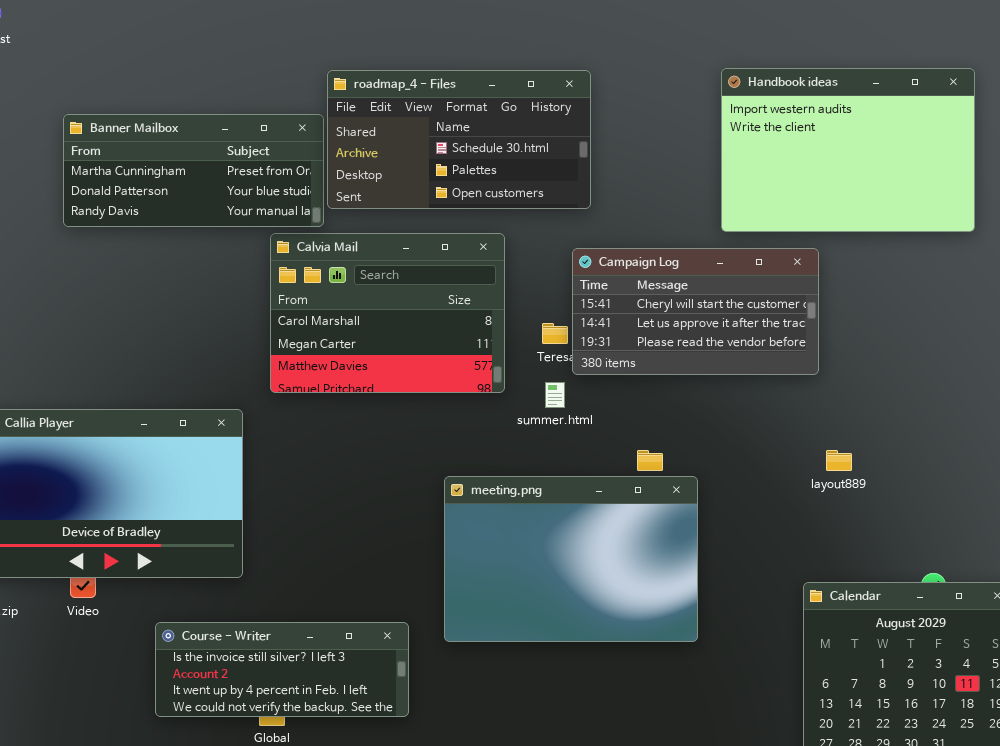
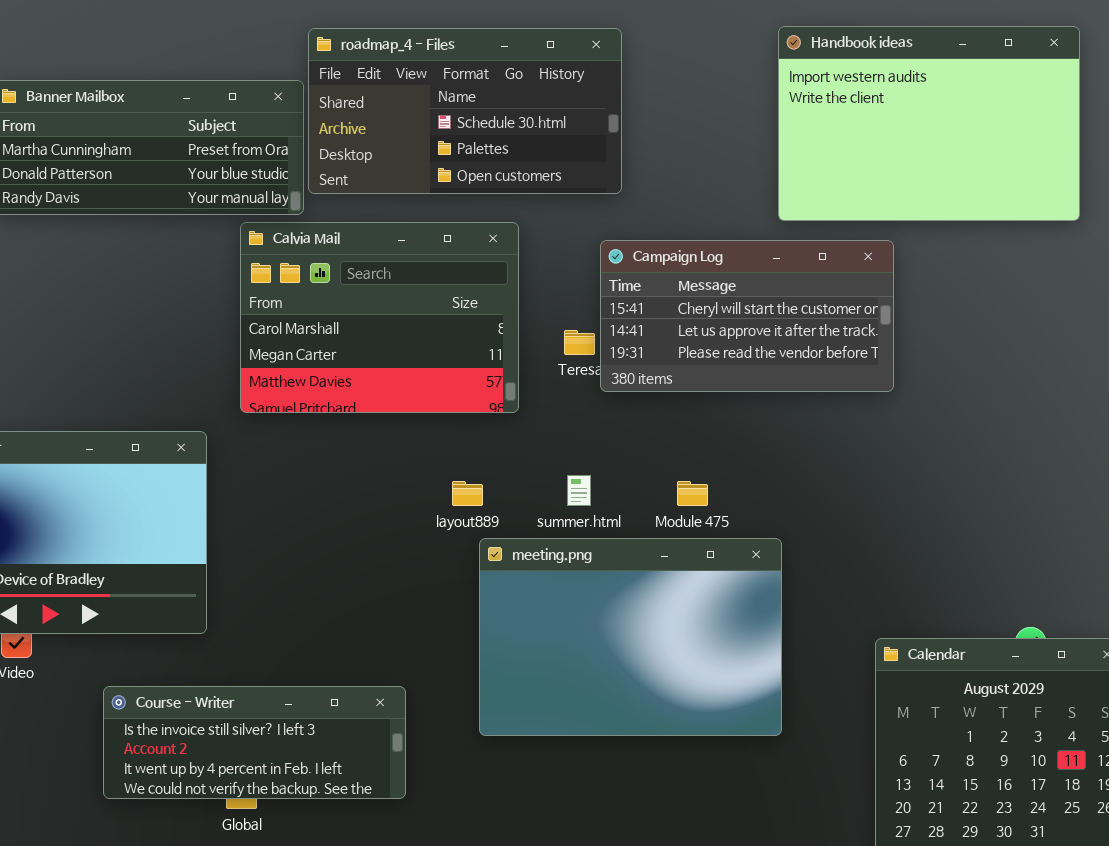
summer.html: [545,382,565,408] -> [567,475,591,506], moved
layout889: [826,450,852,471] -> [452,481,483,506], moved
meeting.png: [444,476,698,642] -> [479,538,782,736], moved

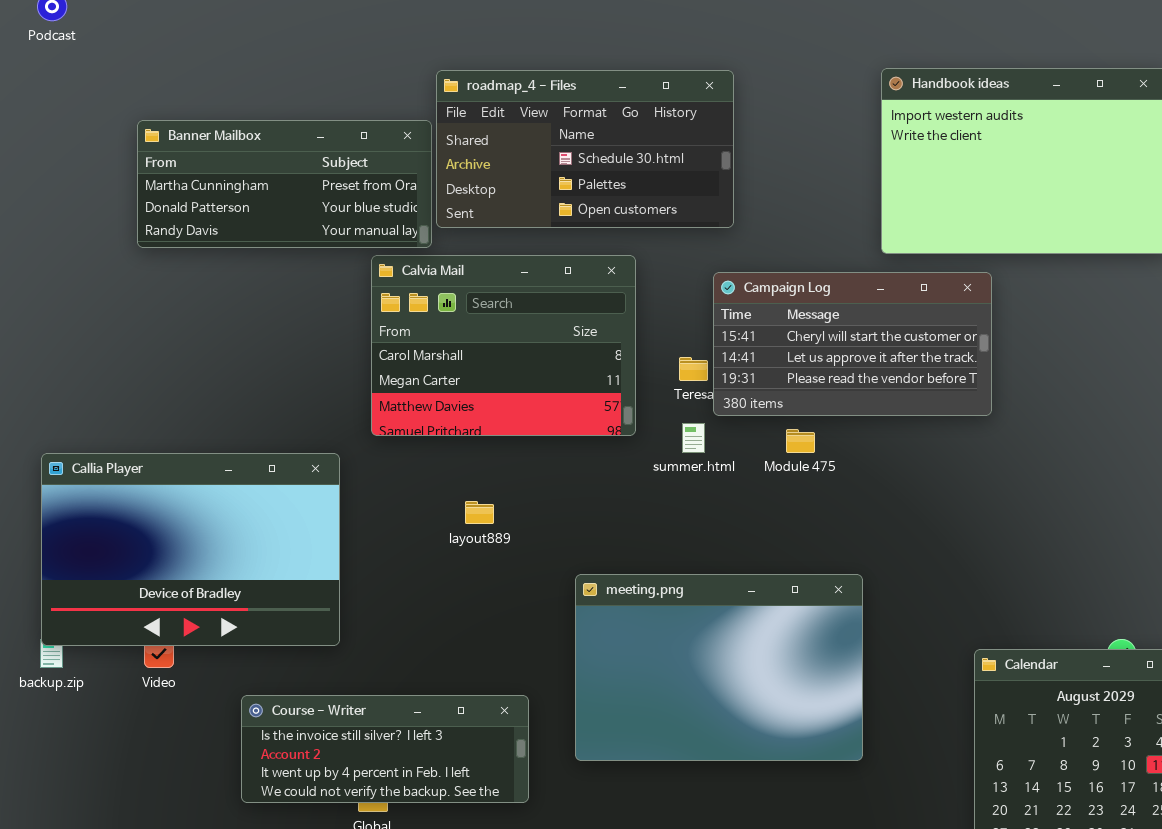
summer.html: [567,475,591,506] -> [682,423,705,453], moved
layout889: [452,481,483,506] -> [465,501,494,524], moved
Module 475: [677,481,708,506] -> [786,429,815,453], moved
meeting.png: [479,538,782,736] -> [575,574,863,761], moved

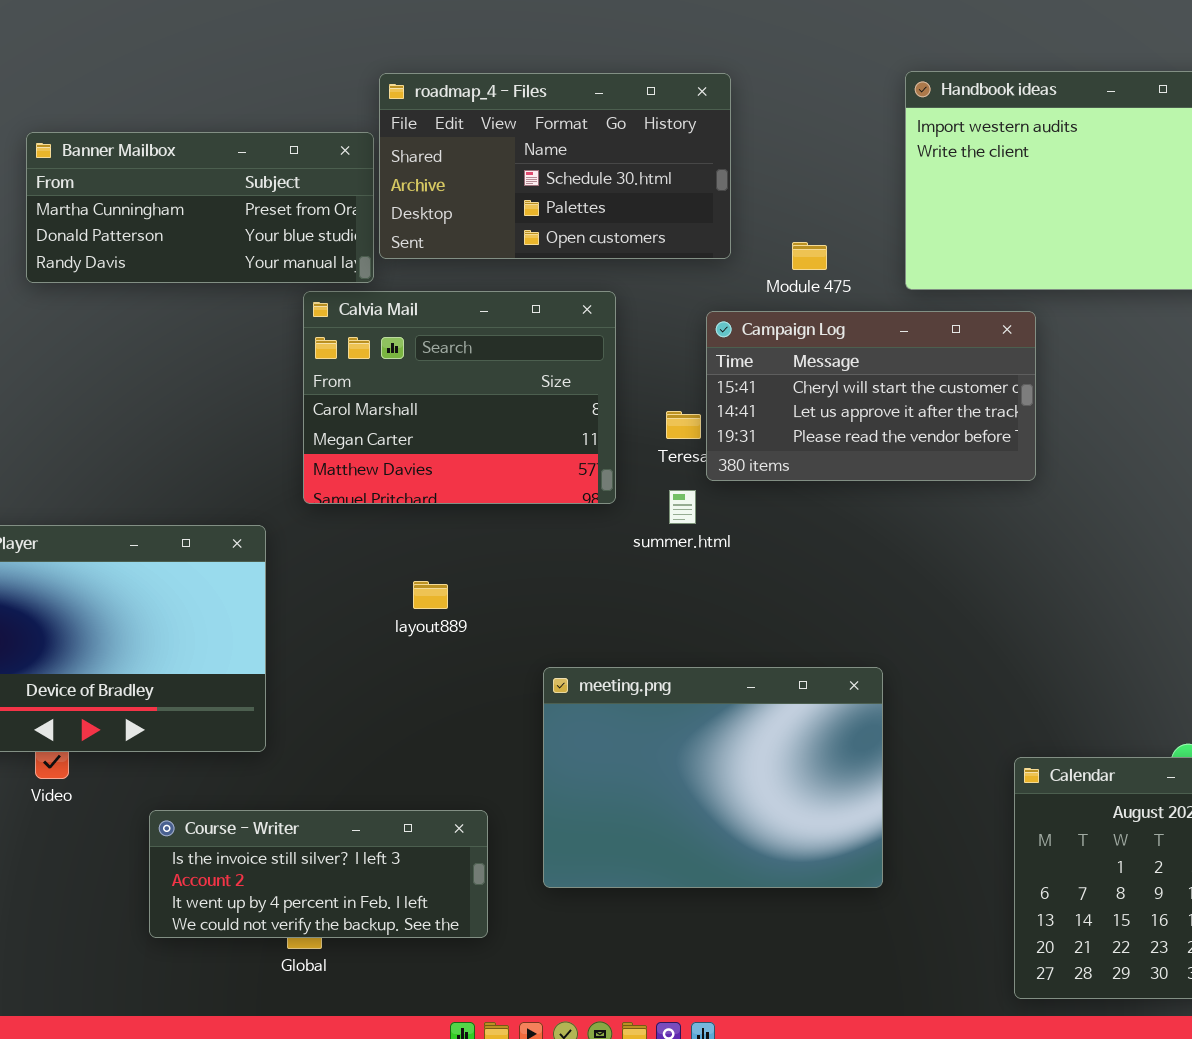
Module 475: [786,429,815,453] -> [792,242,827,270], moved

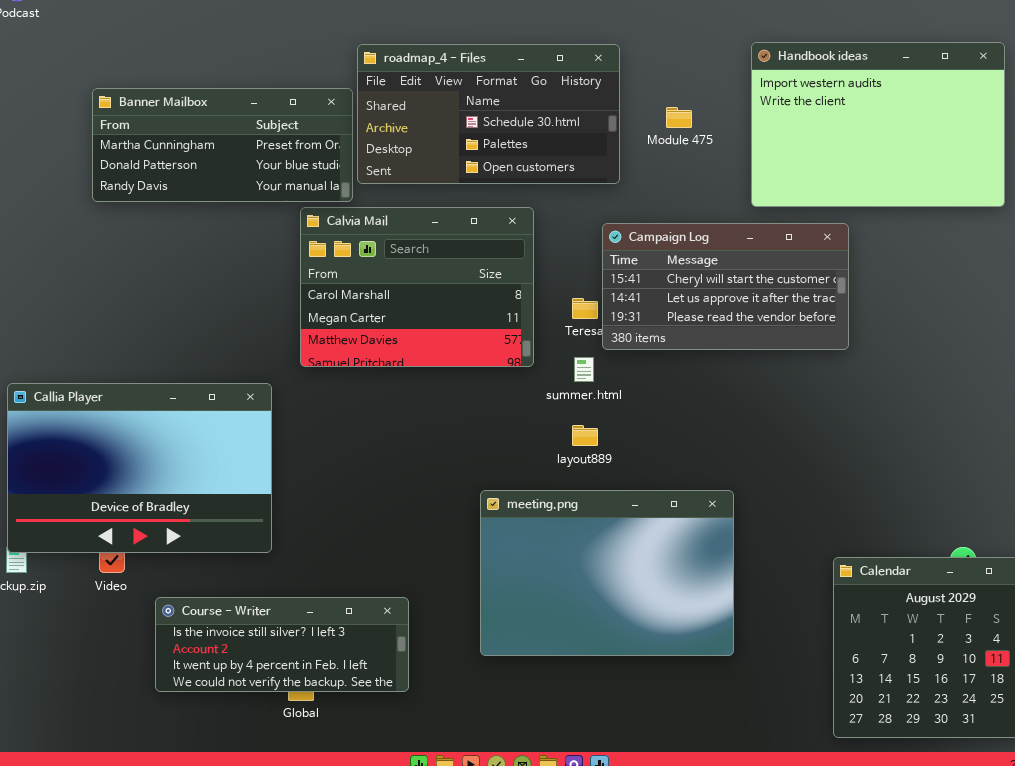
Module 475: [792,242,827,270] -> [666,107,692,128], moved
layout889: [413,581,448,609] -> [572,425,598,446], moved
Course - Writer: [149,810,488,938] -> [155,597,409,692], moved

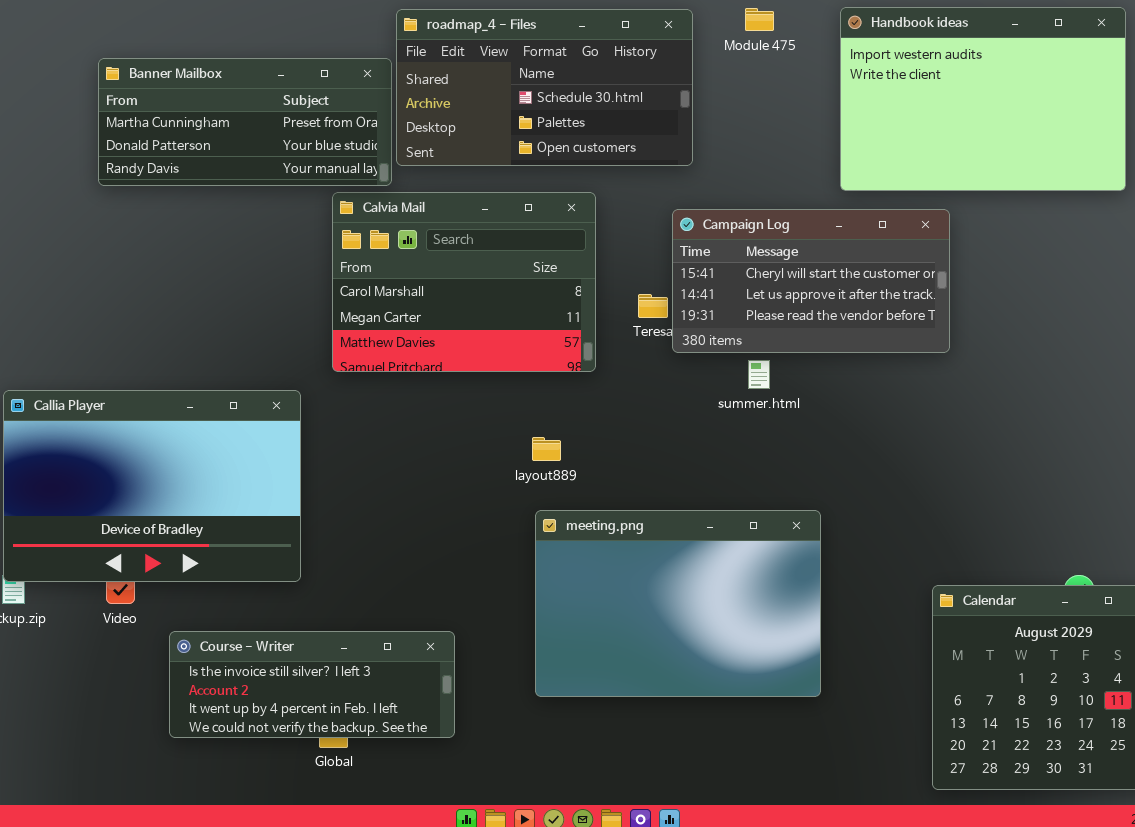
Module 475: [666,107,692,128] -> [745,8,774,31], moved
summer.html: [574,357,594,382] -> [748,360,770,389], moved
layout889: [572,425,598,446] -> [532,437,561,461], moved

